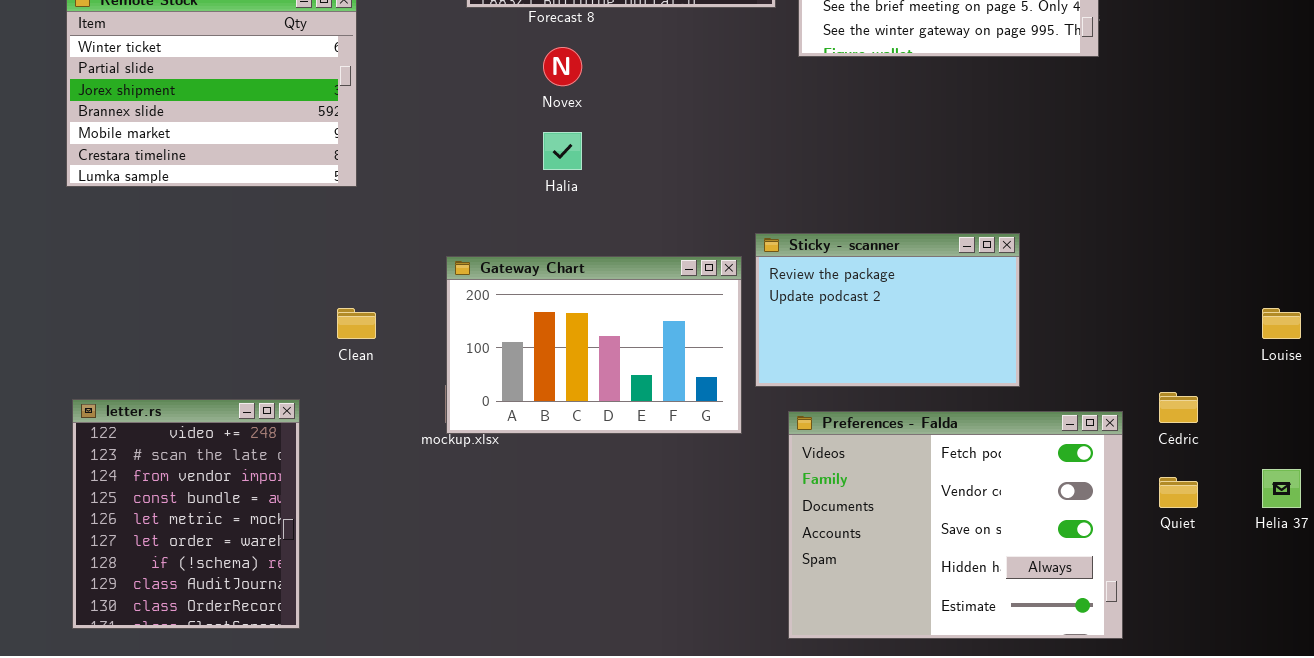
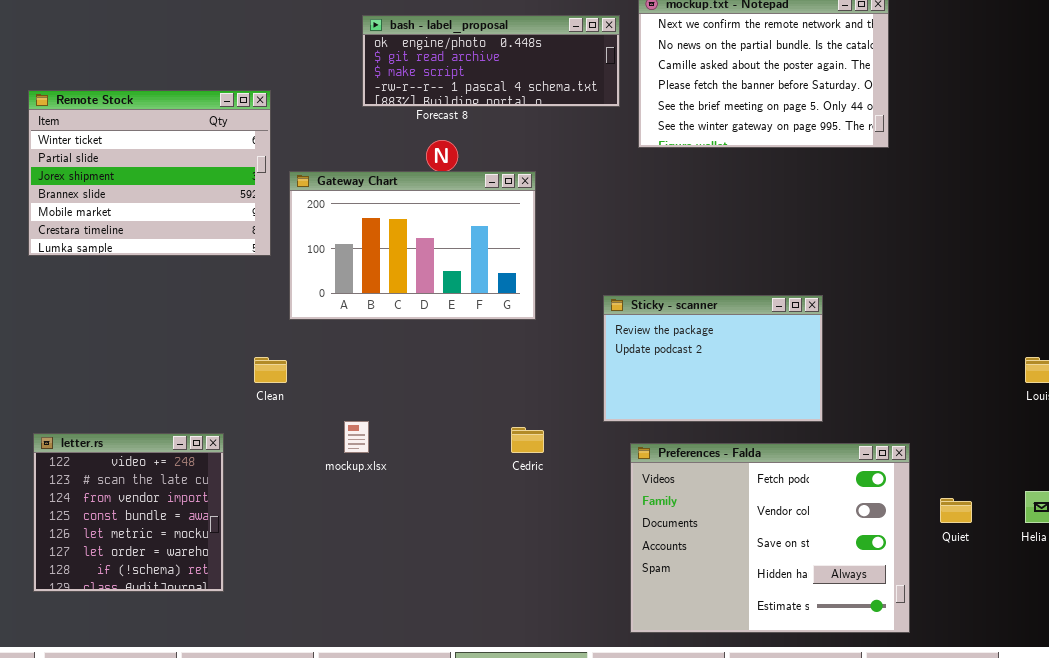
Gateway Chart: [446,256,742,434] -> [289,171,536,320], moved
Cédric: [1159,392,1198,423] -> [511,427,544,453], moved
letter.rs: [72,399,300,629] -> [33,433,224,592], resized

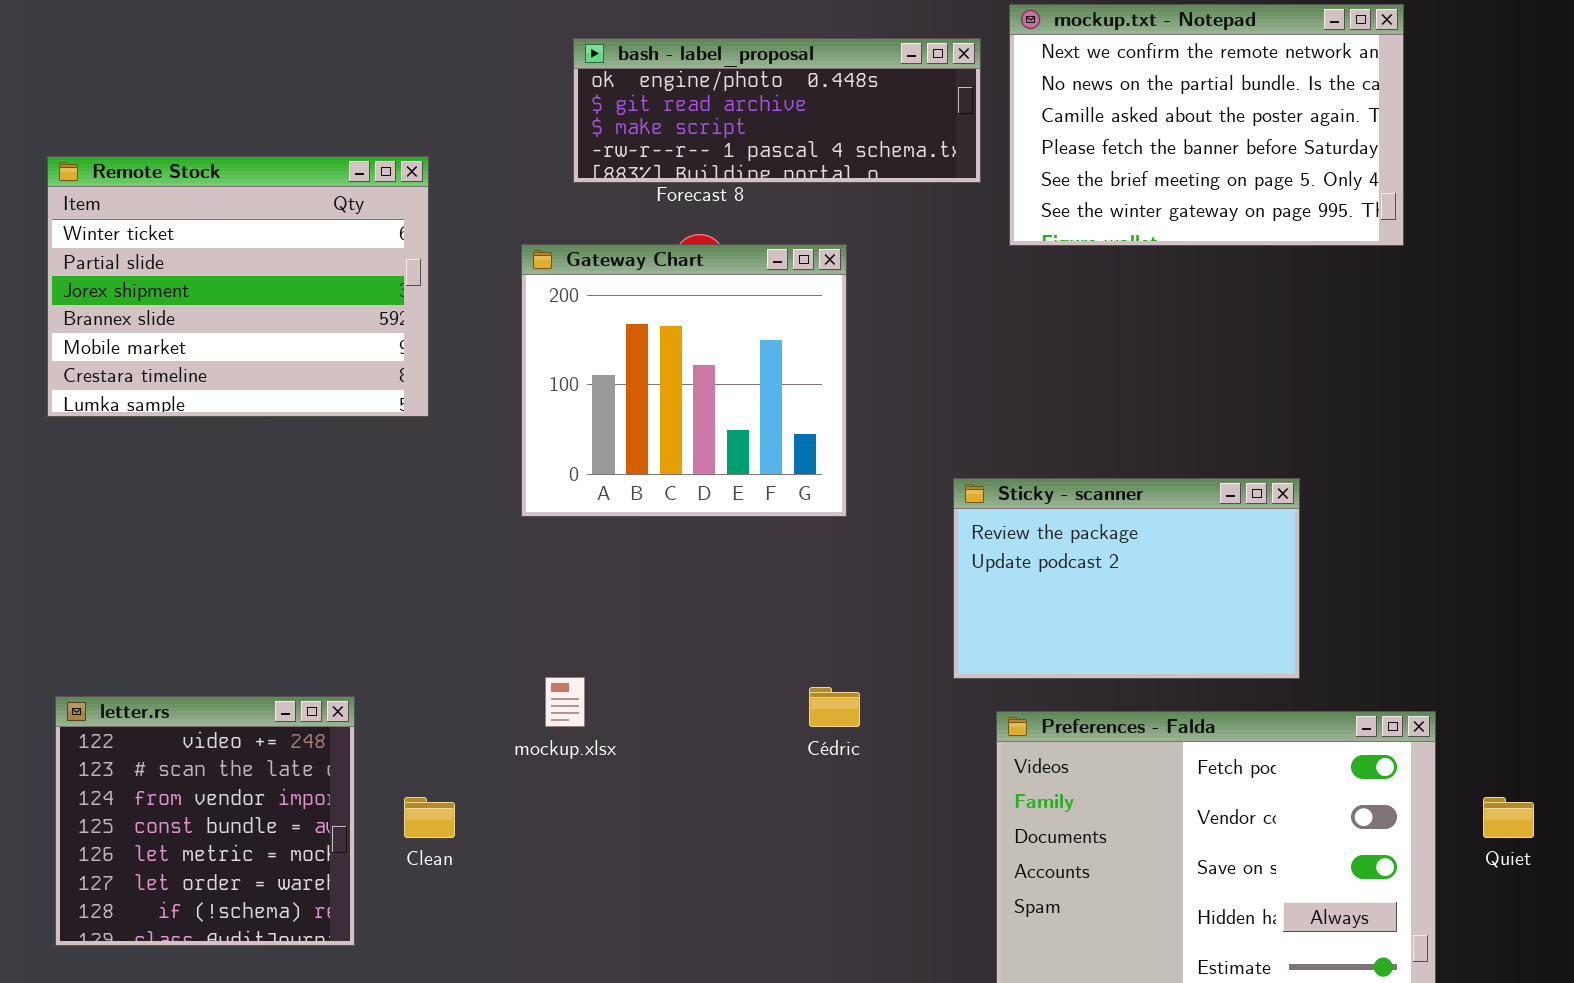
Gateway Chart: [289,171,536,320] -> [521,244,847,517], resized
Clean: [254,357,287,383] -> [404,797,455,838], moved

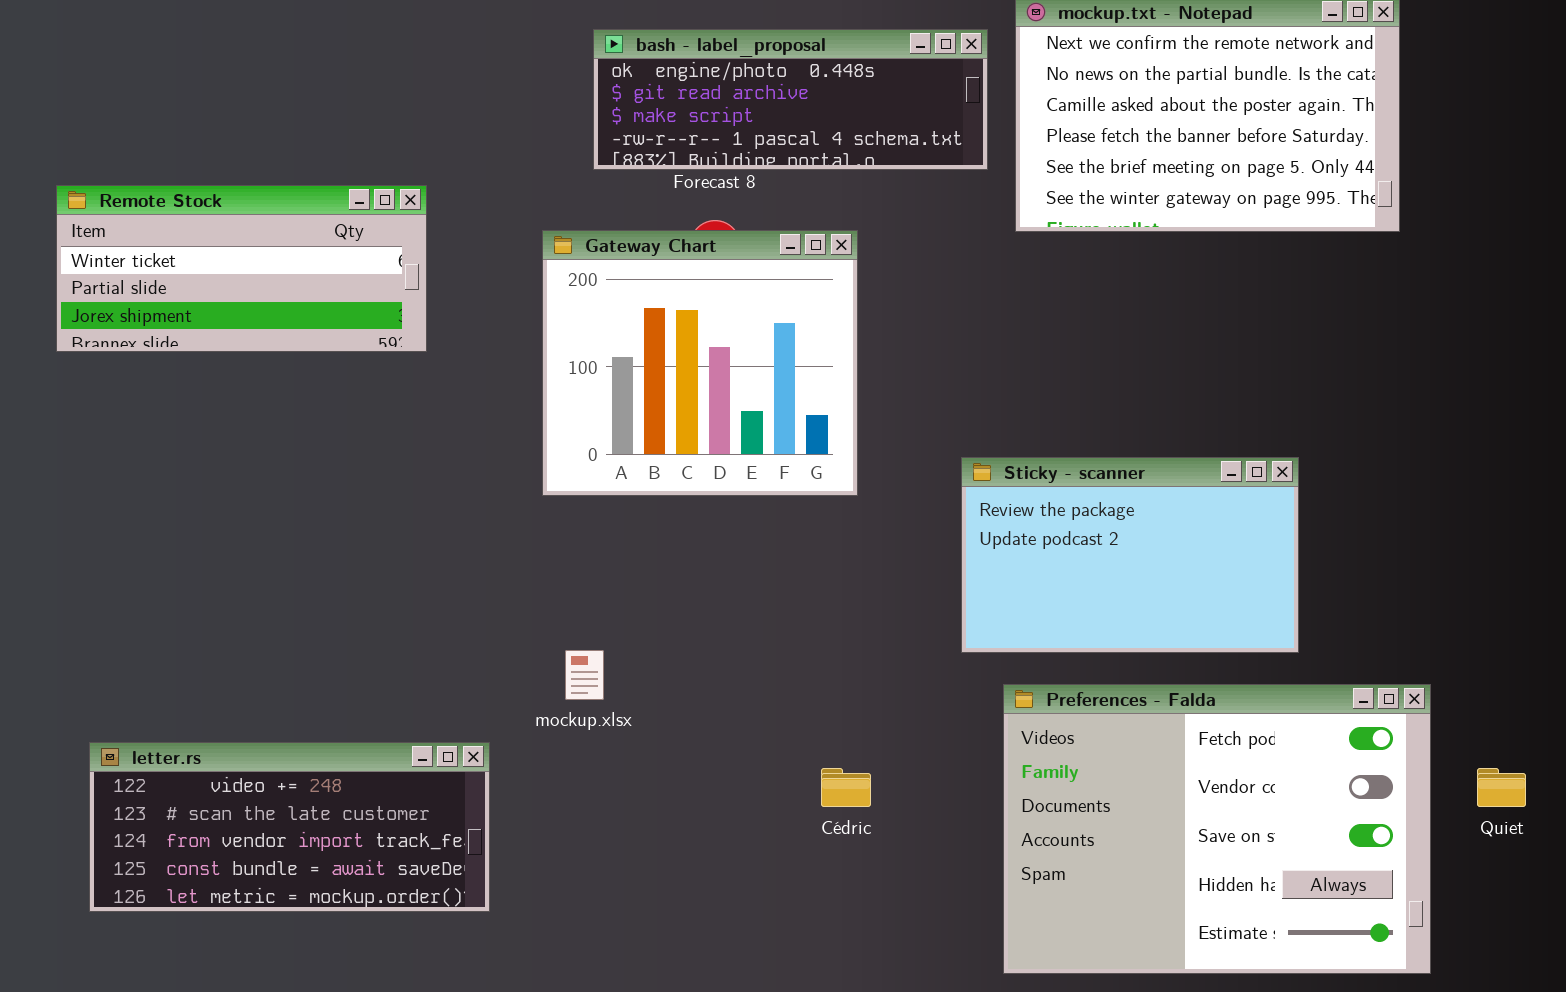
Remote Stock: [47,156,429,417] -> [56,185,427,352], moved, resized
Cédric: [809,687,860,727] -> [821,768,871,807], moved
letter.rs: [55,696,355,946] -> [89,742,490,912], resized

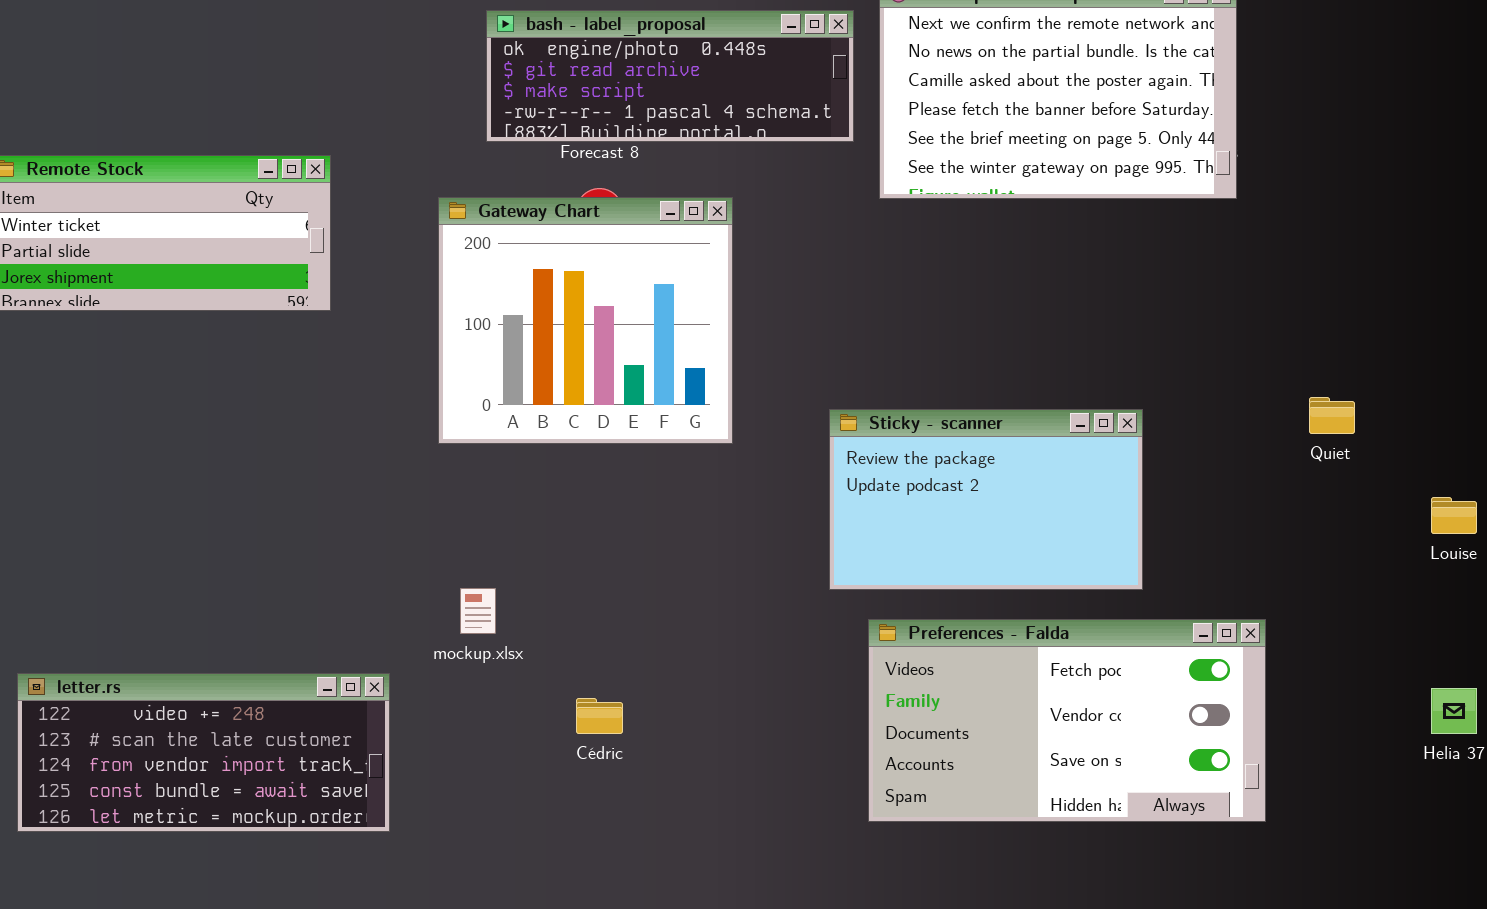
Preferences - Falda: [1003,684,1431,974] -> [868,619,1266,822], resized
Cédric: [821,768,871,807] -> [576,698,623,734], moved
Quiet: [1477,768,1526,807] -> [1309,397,1355,434], moved

